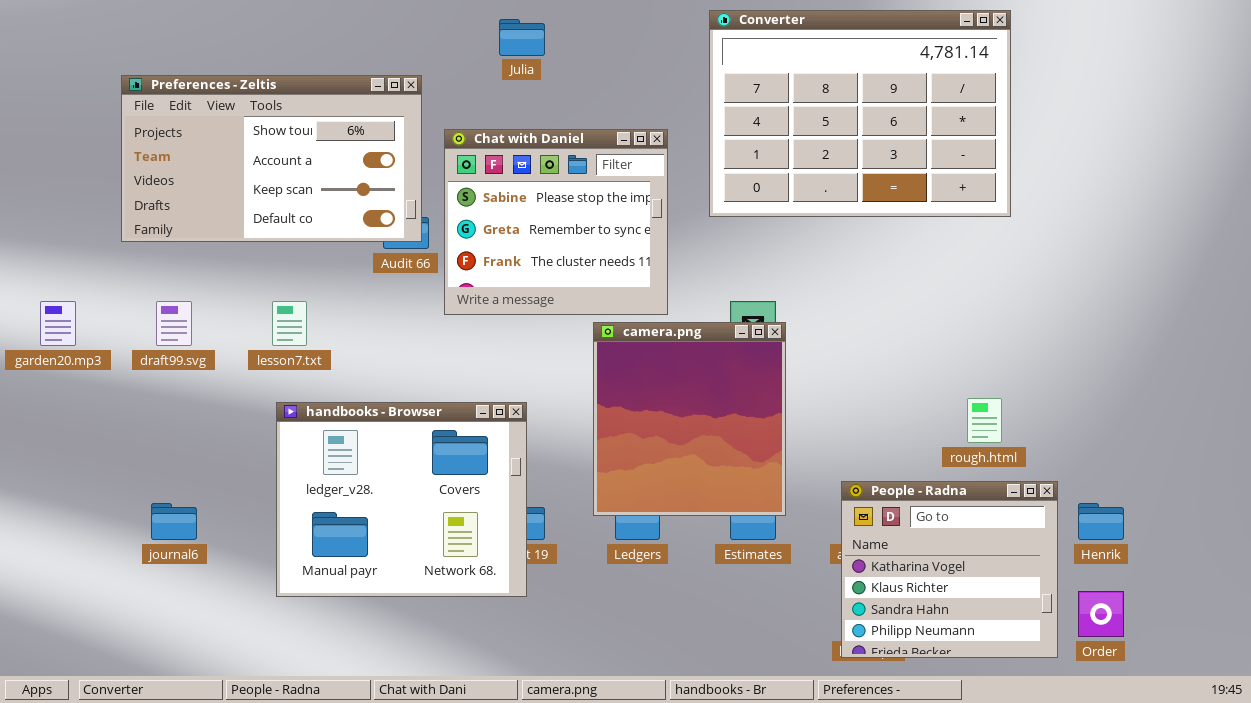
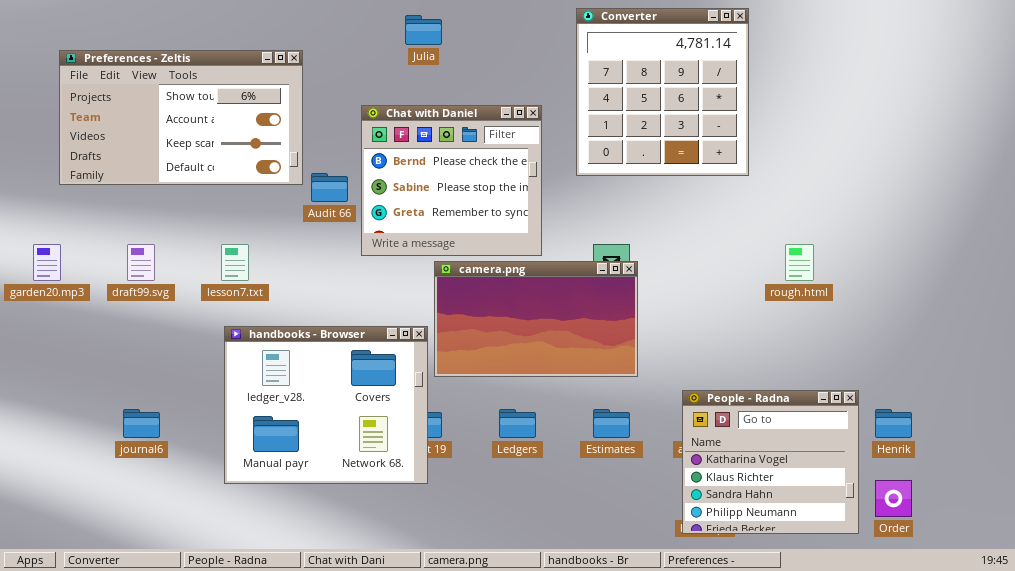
Converter: [709,10,1011,217] -> [576,8,749,176], resized
Preferences - Zeltis: [121,75,422,242] -> [59,50,303,185], moved
Chat with Daniel: [444,129,668,315] -> [361,105,542,256], scrolled up 1 row
camera.png: [593,322,786,516] -> [434,261,638,377], resized
rough.html: [967,398,1002,443] -> [785,244,814,281], moved

